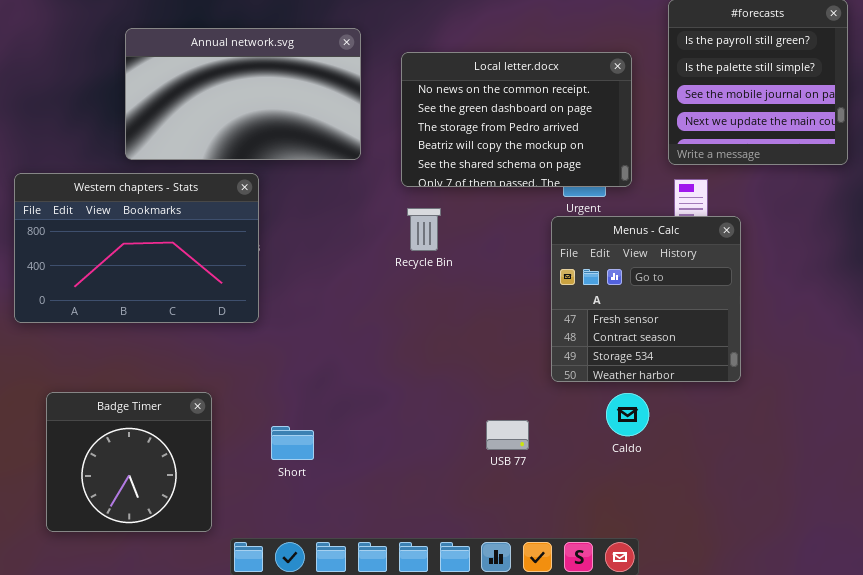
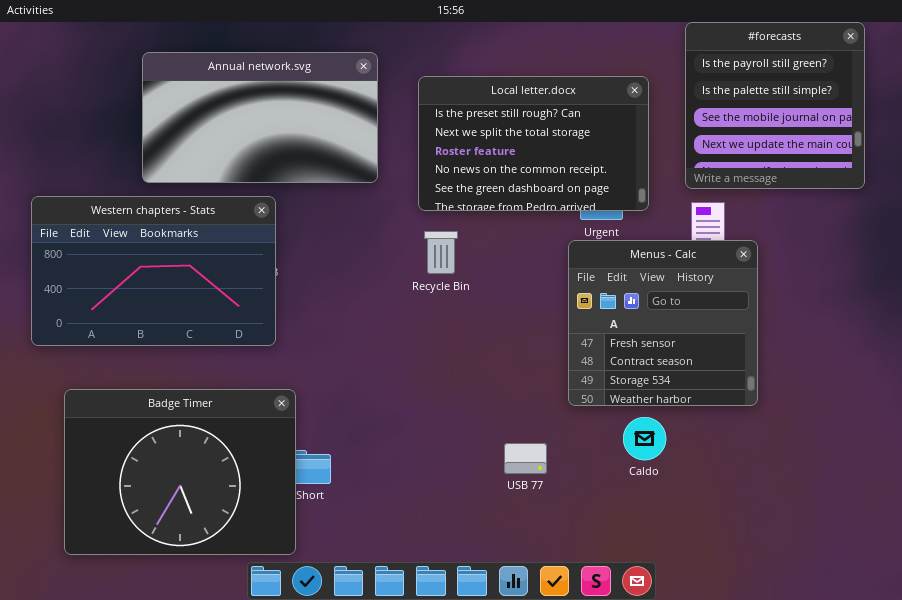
Local letter.docx: [401,52,632,187] -> [418,76,649,211], scrolled up 3 rows
Badge Timer: [46,392,212,532] -> [64,389,296,555], resized

